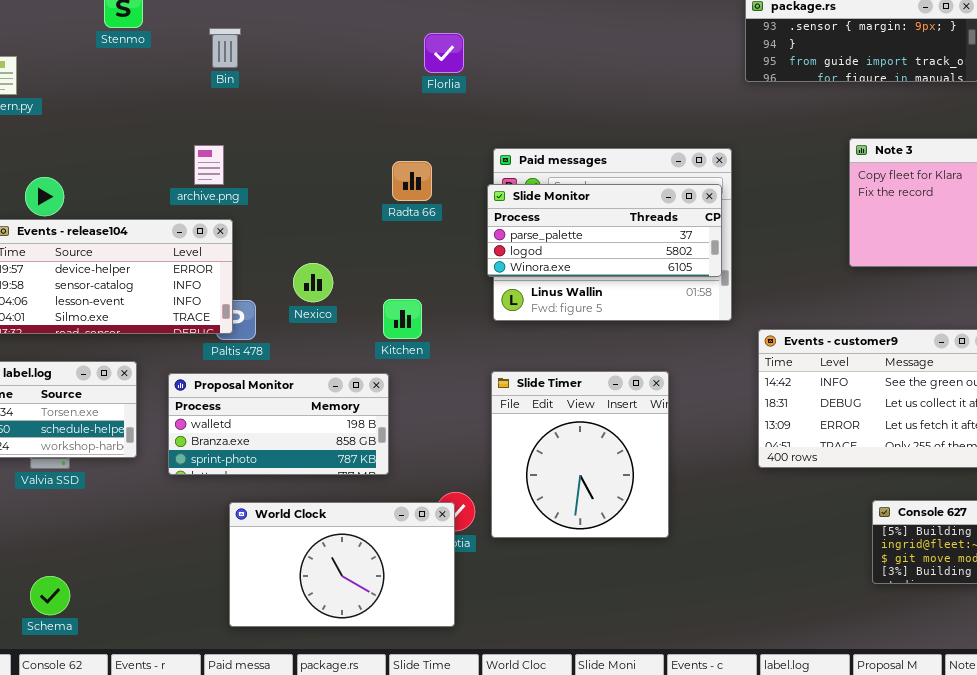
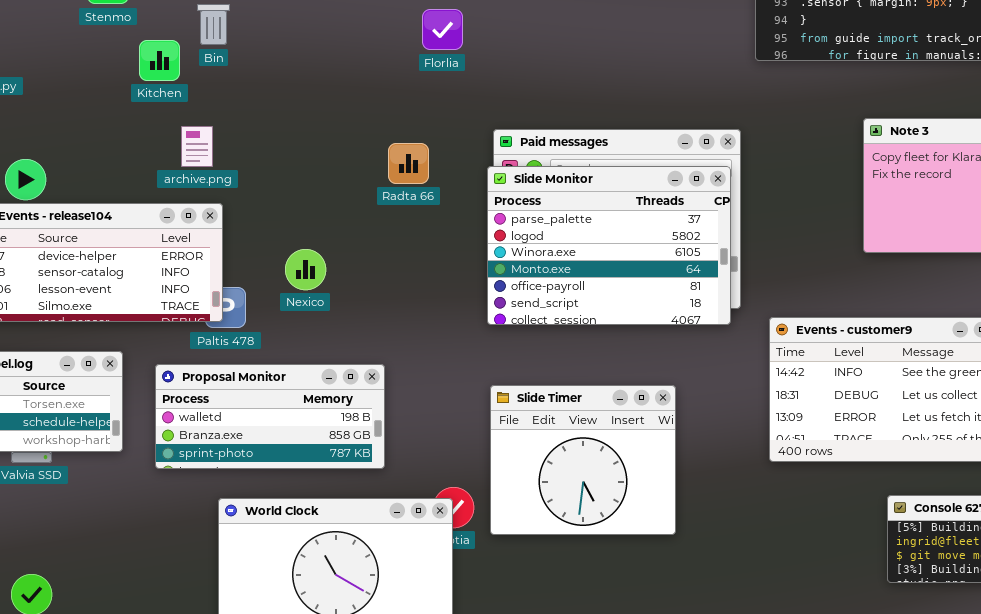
Slide Monitor: [487,184,722,277] -> [487,166,731,325], resized
Kitchen: [383,299,422,339] -> [139,40,180,81], moved
Slide Timer: [491,371,669,538] -> [490,385,676,535], resized

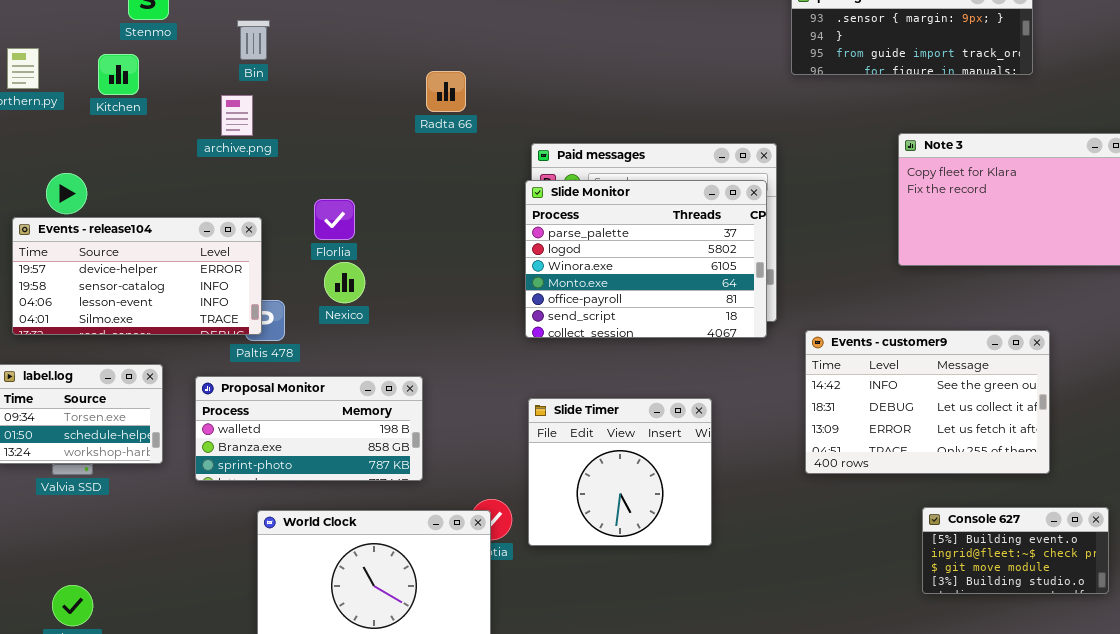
Florlia: [422,9,463,50] -> [314,199,355,240], moved
Kitchen: [139,40,180,81] -> [98,54,139,95], moved
archive.png: [181,126,213,167] -> [221,95,253,136], moved
Radta 66: [388,143,429,184] -> [426,71,466,112], moved

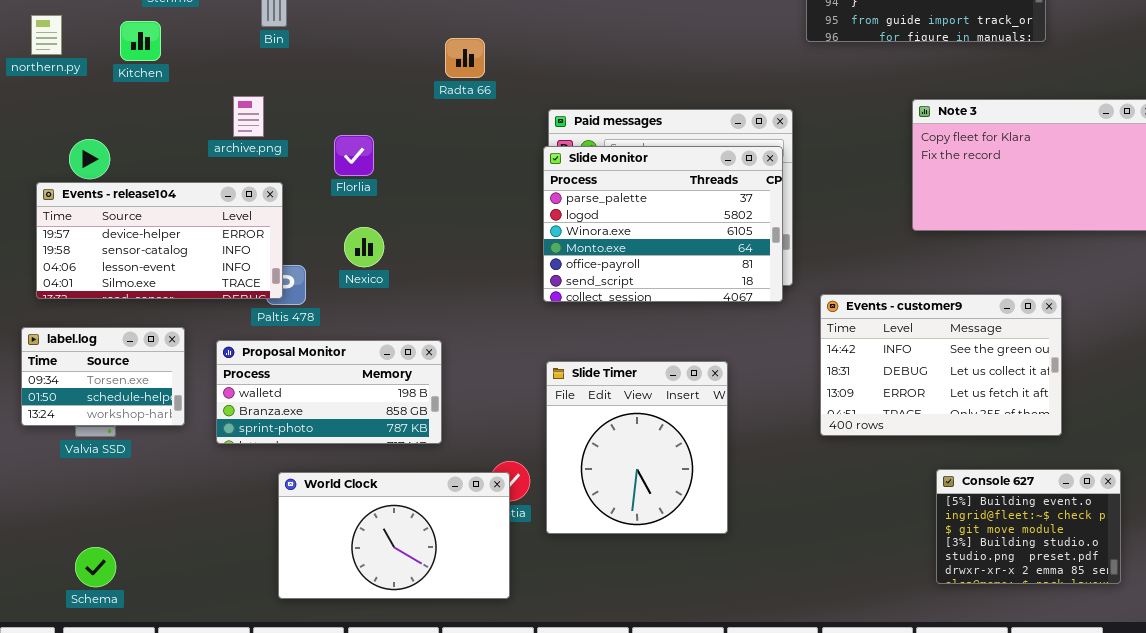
archive.png: [221,95,253,136] -> [233,96,264,137], moved
Florlia: [314,199,355,240] -> [334,135,374,176], moved
Slide Timer: [528,398,712,546] -> [546,361,728,534], resized
Console 627: [922,507,1109,594] -> [936,469,1121,584], resized

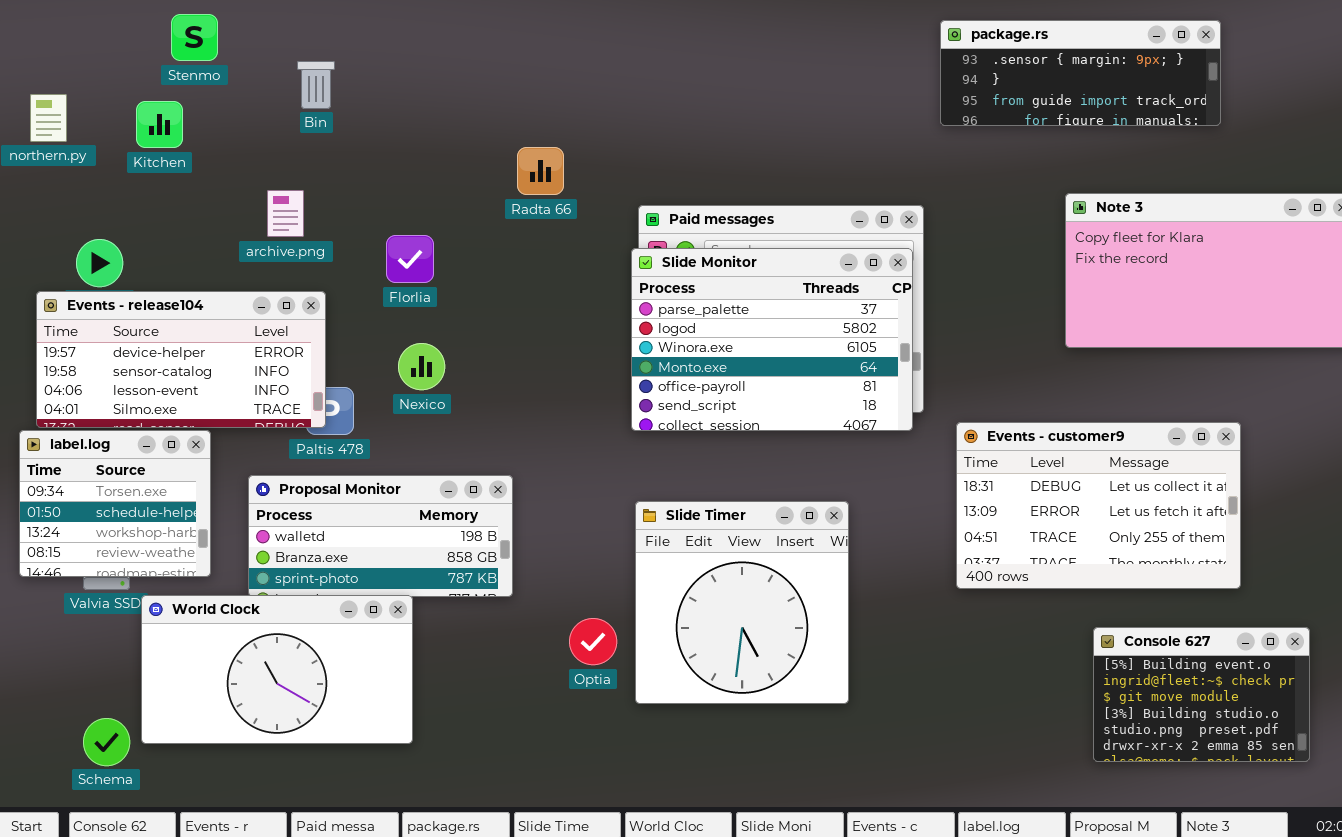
Radta 66: [445,38,485,78] -> [517,147,564,195], moved
Events - customer9: [820,294,1062,436] -> [956,422,1241,589], scrolled down 1 row
label.log: [21,327,185,426] -> [19,430,211,577], resized
World Clock: [278,472,510,599] -> [141,595,413,744], moved

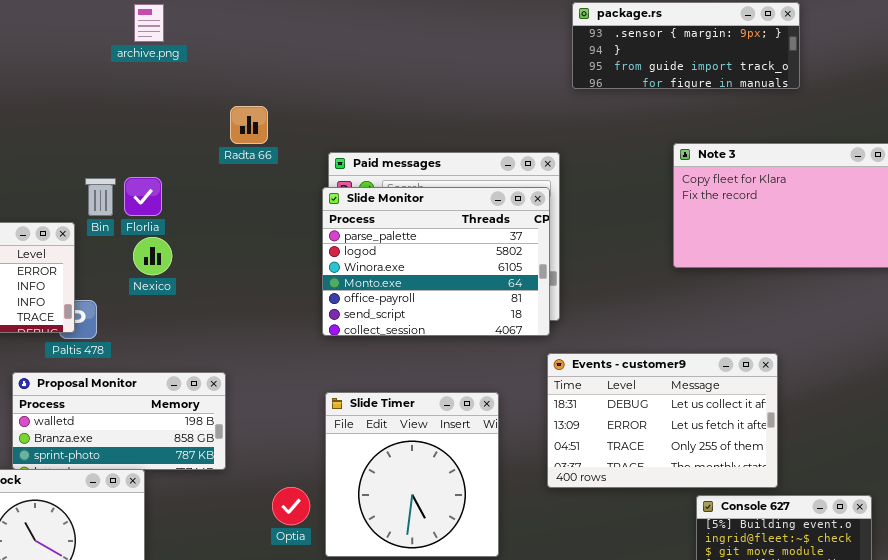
Bin: [297,61,335,109] -> [85,178,116,216], moved
archive.png: [267,190,304,237] -> [134,4,164,42], moved
Nexico: [398,343,445,390] -> [133,237,172,275], moved
Events - customer9: [956,422,1241,589] -> [547,353,778,488], moved

